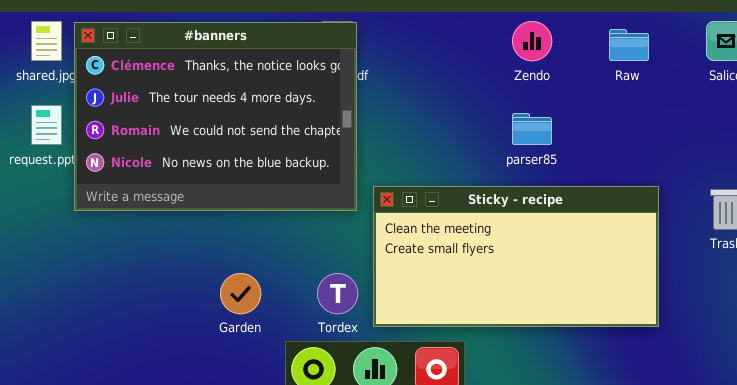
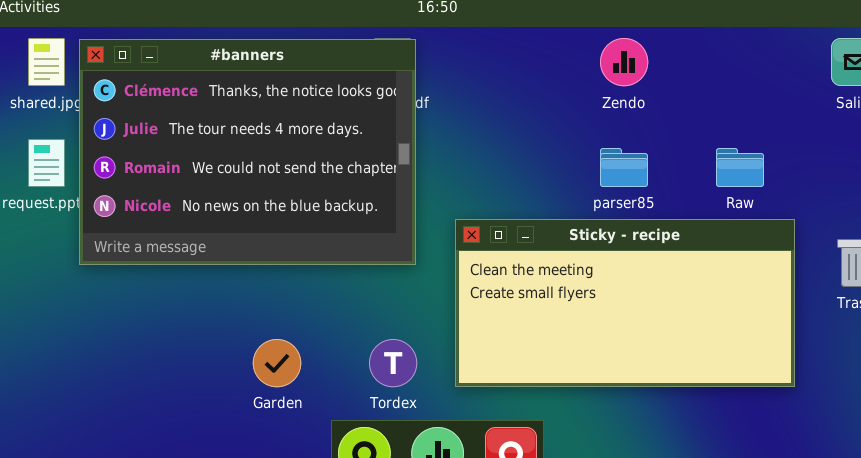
Raw: [609,29,649,61] -> [716,148,764,187], moved
Sticky - recipe: [373,186,659,327] -> [455,219,795,387], moved

